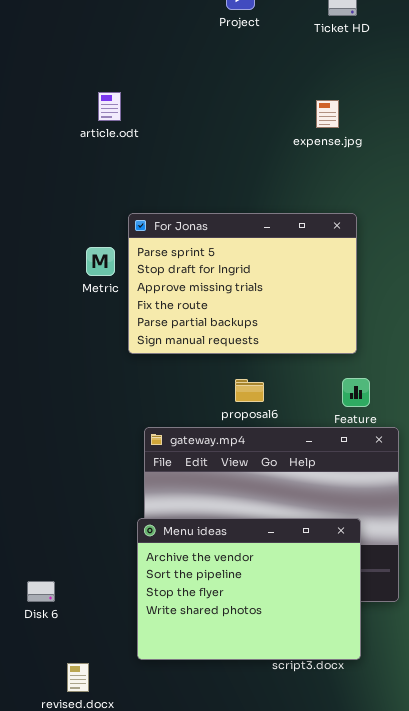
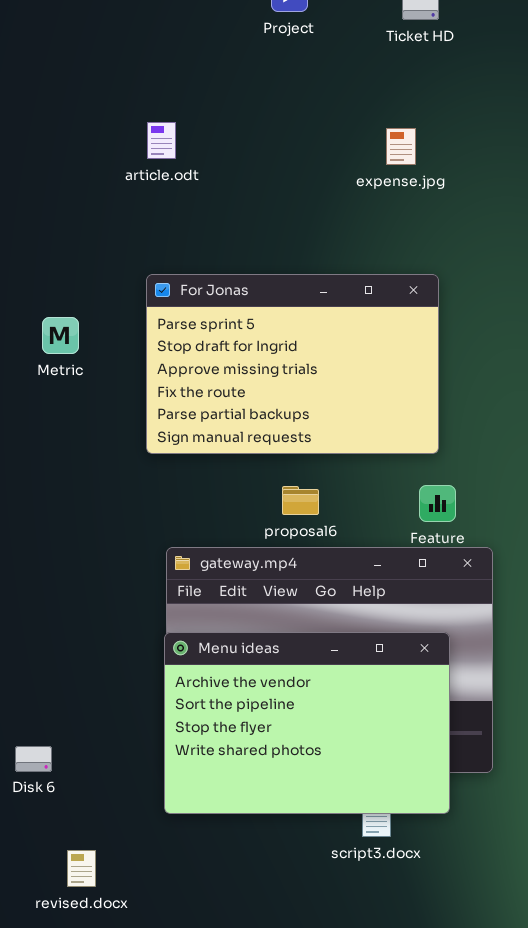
article.odt: [98,92,121,121] -> [147,122,176,159], moved
Metric: [86,247,115,276] -> [42,317,79,354], moved
Menu ideas: [137,518,361,660] -> [164,632,450,814], moved

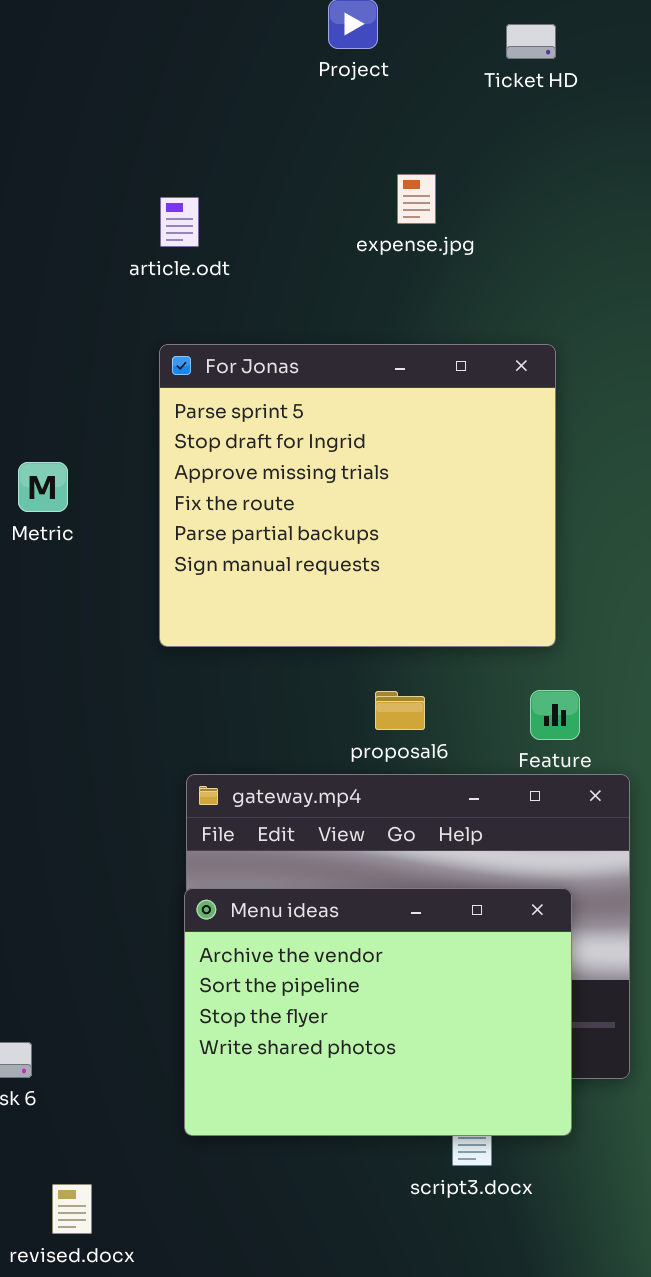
expense.jpg: [386,128,416,165] -> [397,174,436,224], moved
For Jonas: [146,274,439,454] -> [159,344,556,647], resized
proposal6: [282,486,319,515] -> [375,691,425,730], moved

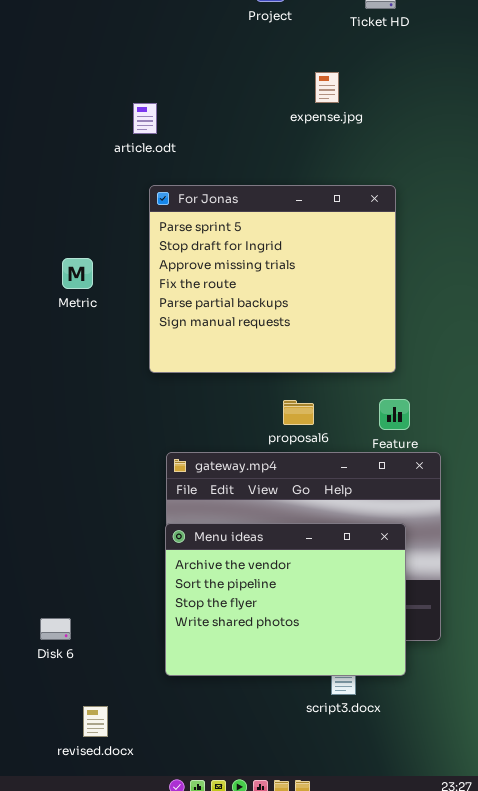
expense.jpg: [397,174,436,224] -> [315,72,339,103], moved
article.odt: [160,197,199,247] -> [133,103,157,134], moved

